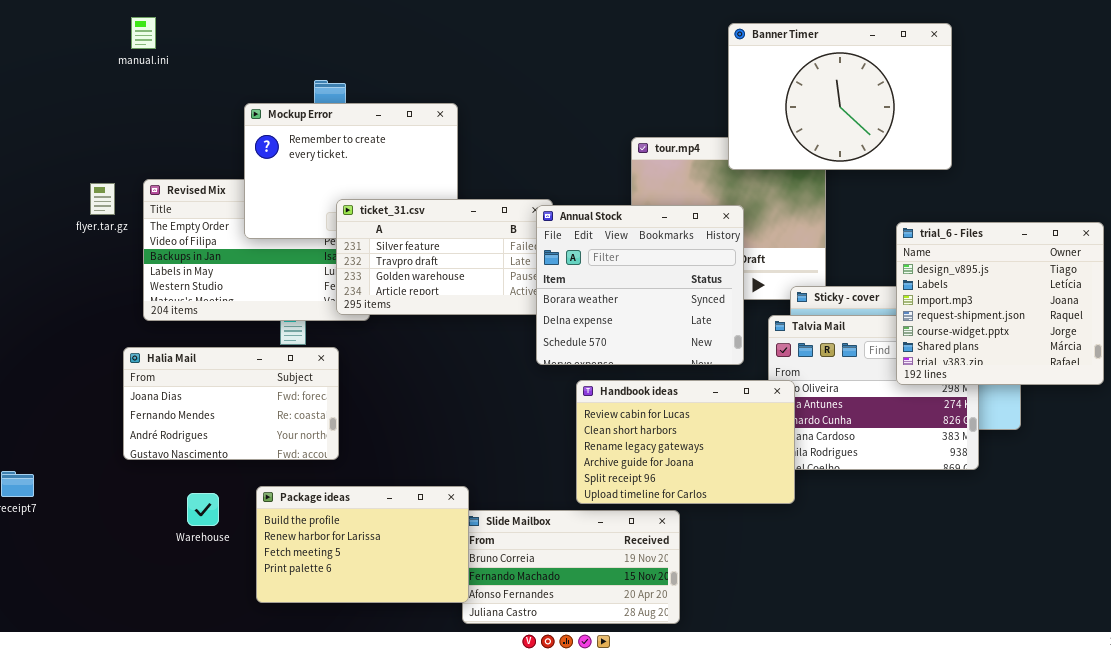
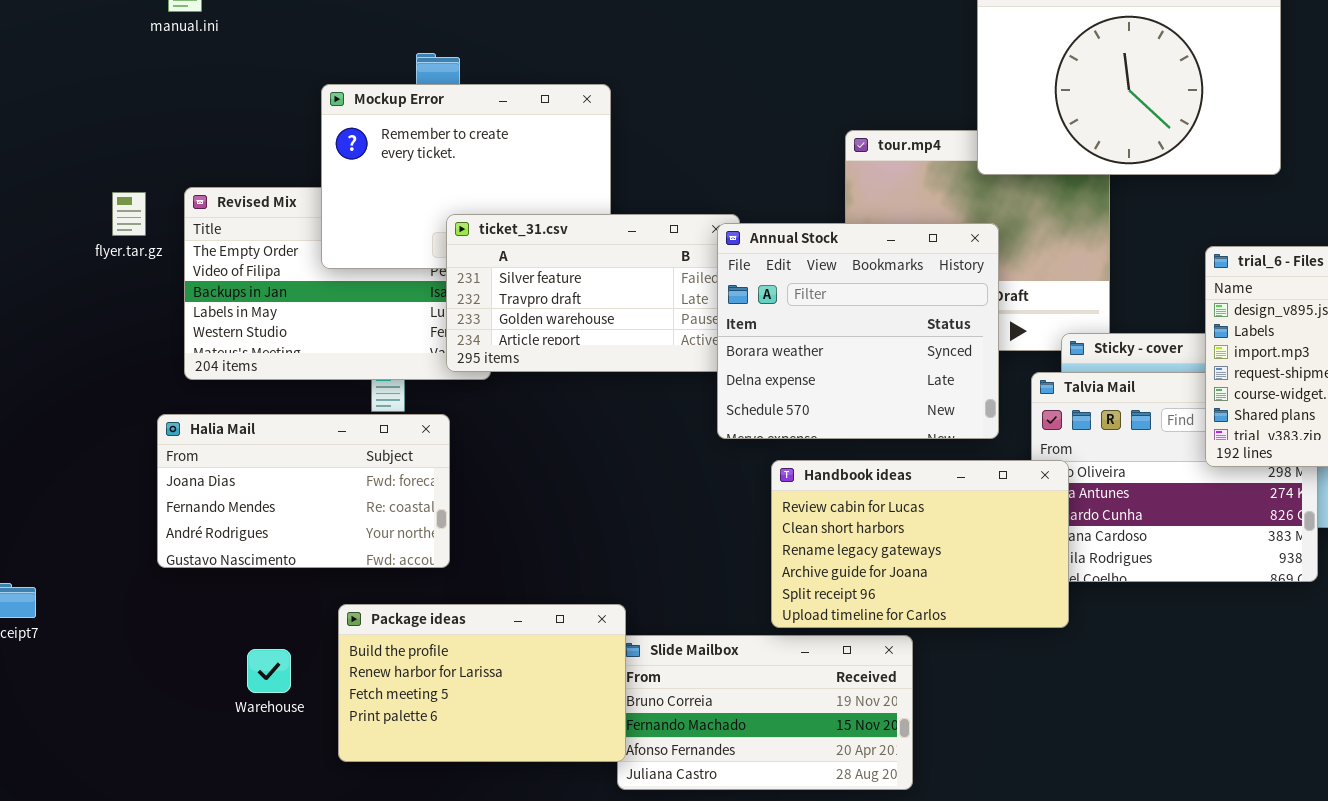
Warehouse: [187,493,219,526] -> [247,649,291,693], moved

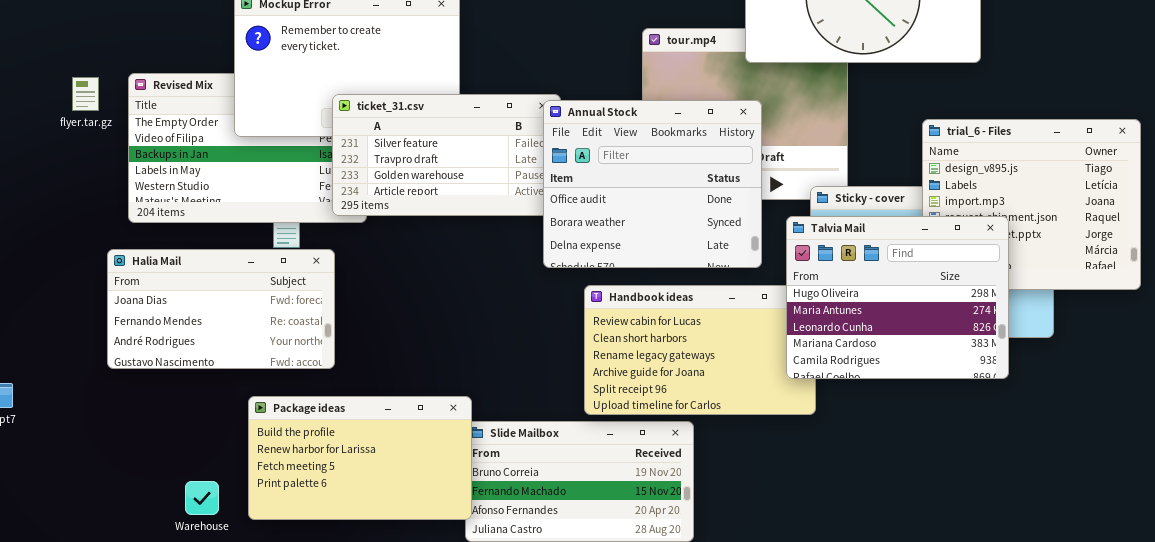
Annual Stock: [717,223,999,439] -> [543,100,762,268], scrolled up 1 row
Talvia Mail: [1031,372,1318,582] -> [786,216,1009,379], raised
Warehouse: [247,649,291,693] -> [185,481,219,515], moved

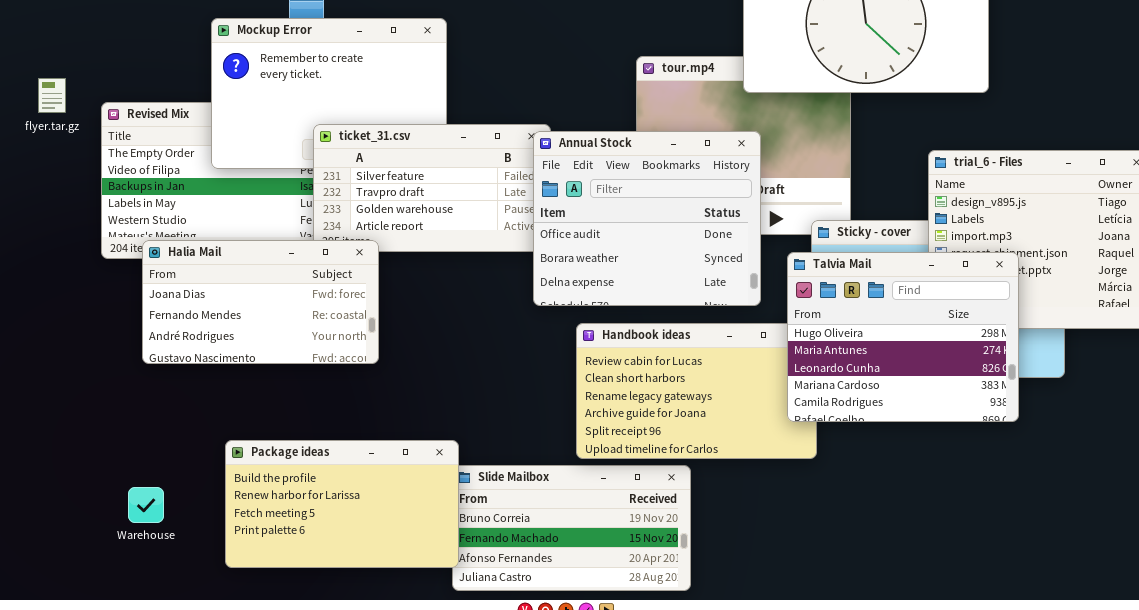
flyer.tar.gz: [72,77,99,111] -> [38,78,66,113], moved
Halia Mail: [107,249,335,369] -> [142,240,379,364], moved
Warehouse: [185,481,219,515] -> [128,487,164,523], moved

